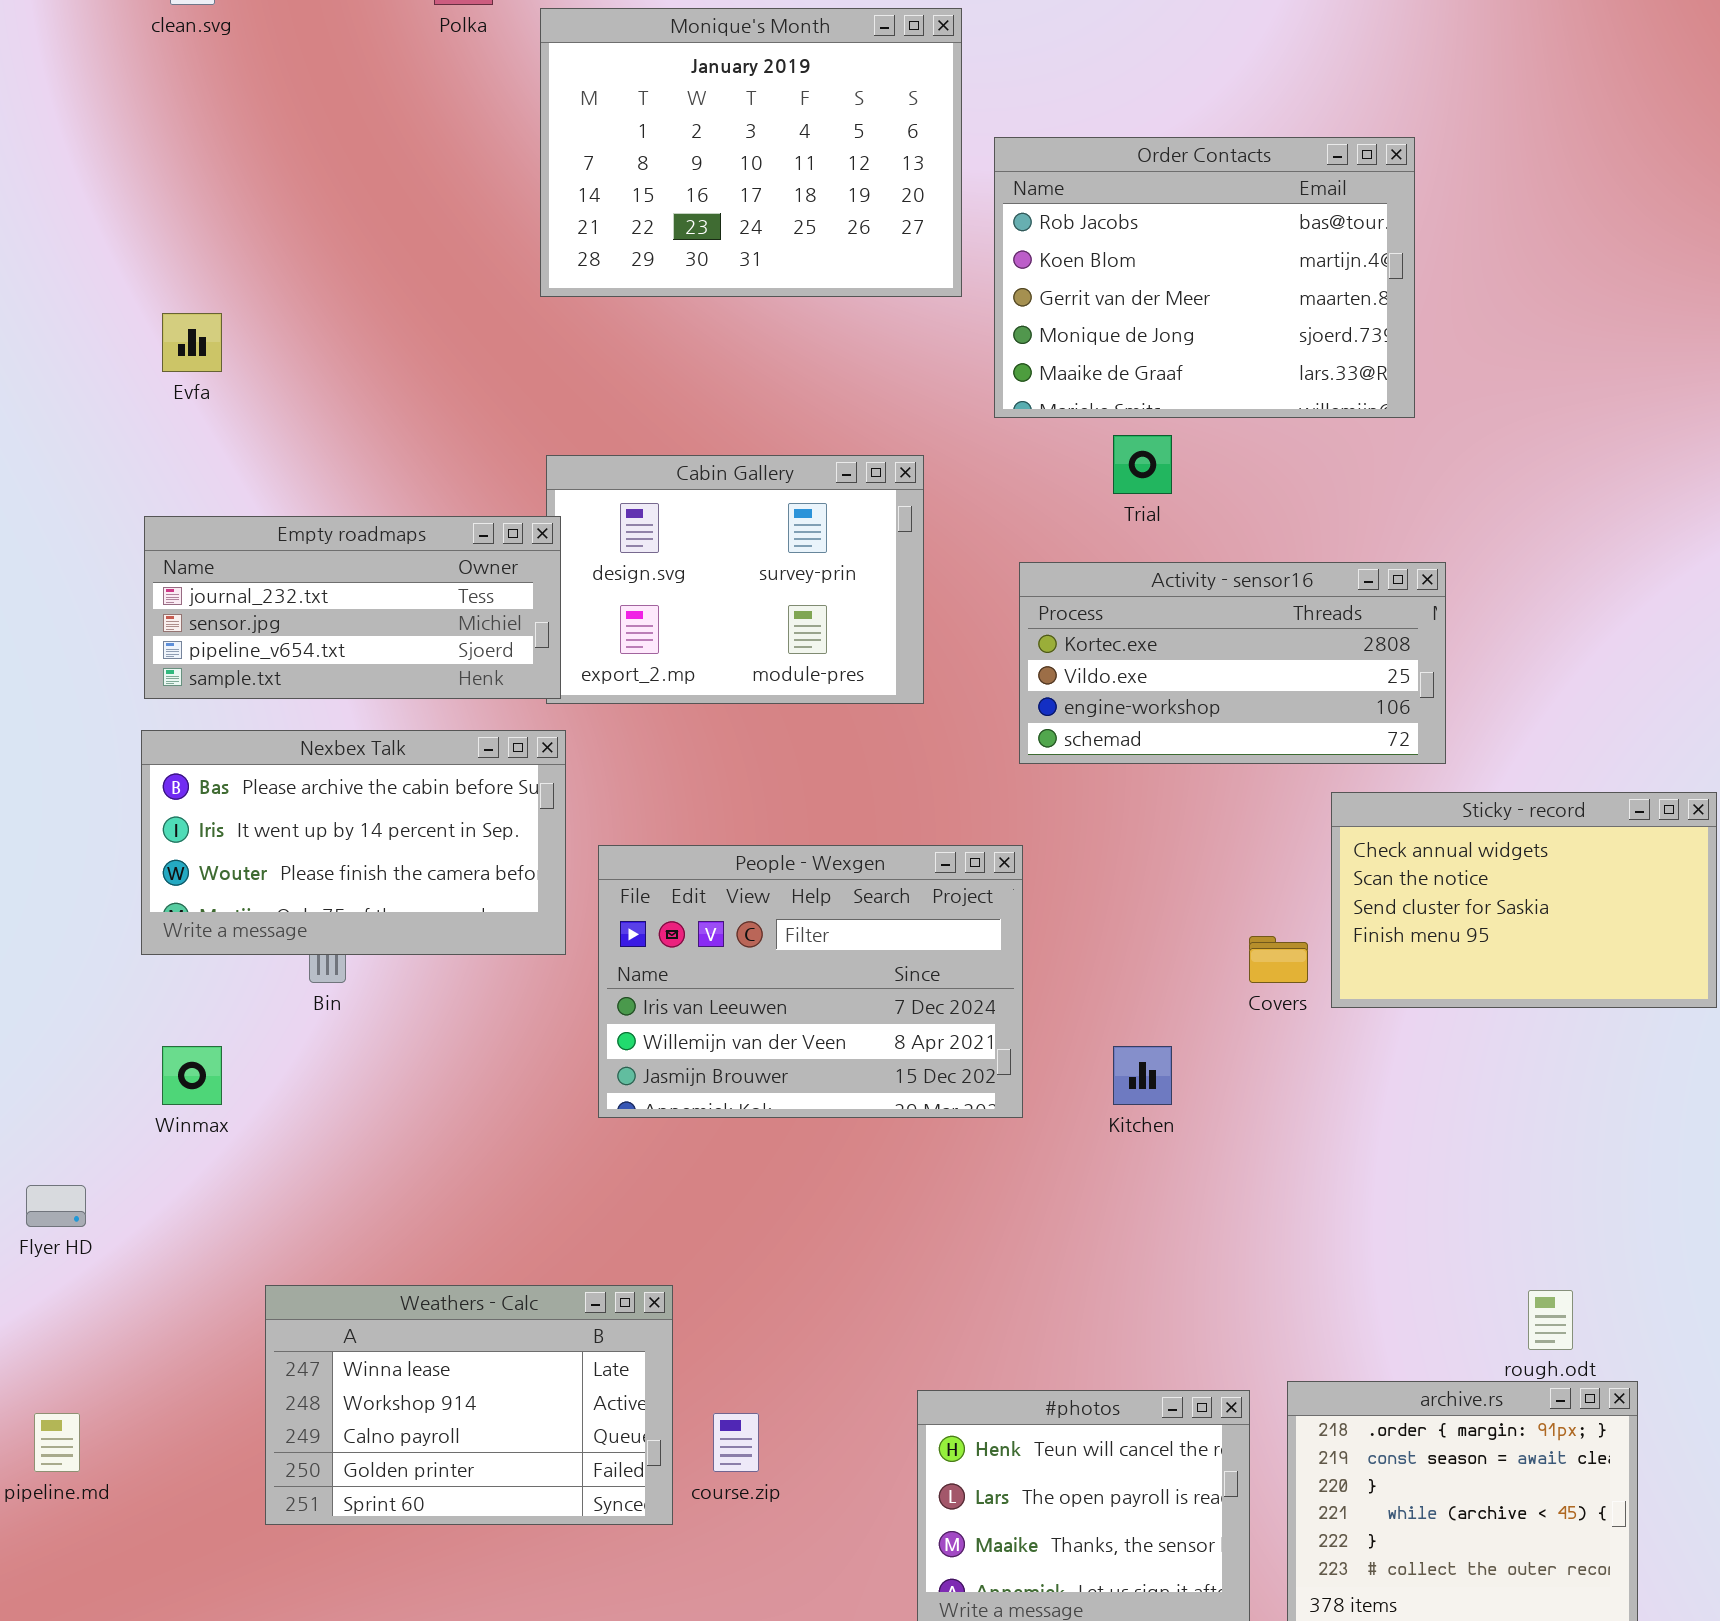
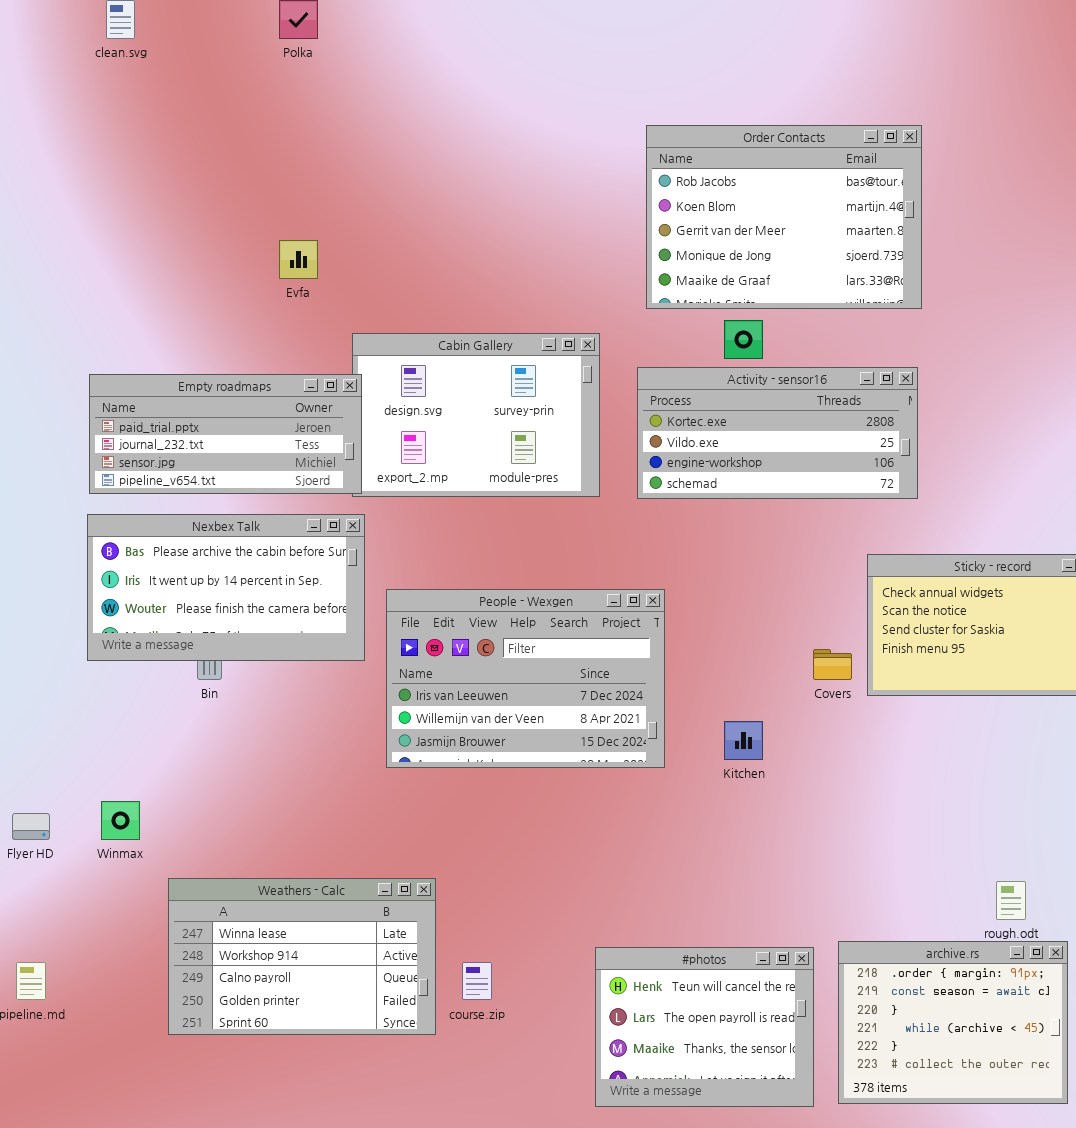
Monique's Month: [540,8,962,297] -> none, closed
Evfa: [162,313,222,372] -> [279,240,318,279], moved
Empty roadmaps: [144,516,561,699] -> [89,374,362,494], scrolled up 1 row
Activity - sensor16: [1019,562,1446,764] -> [637,367,918,499], moved
Winmax: [162,1046,222,1105] -> [101,801,140,840], moved

